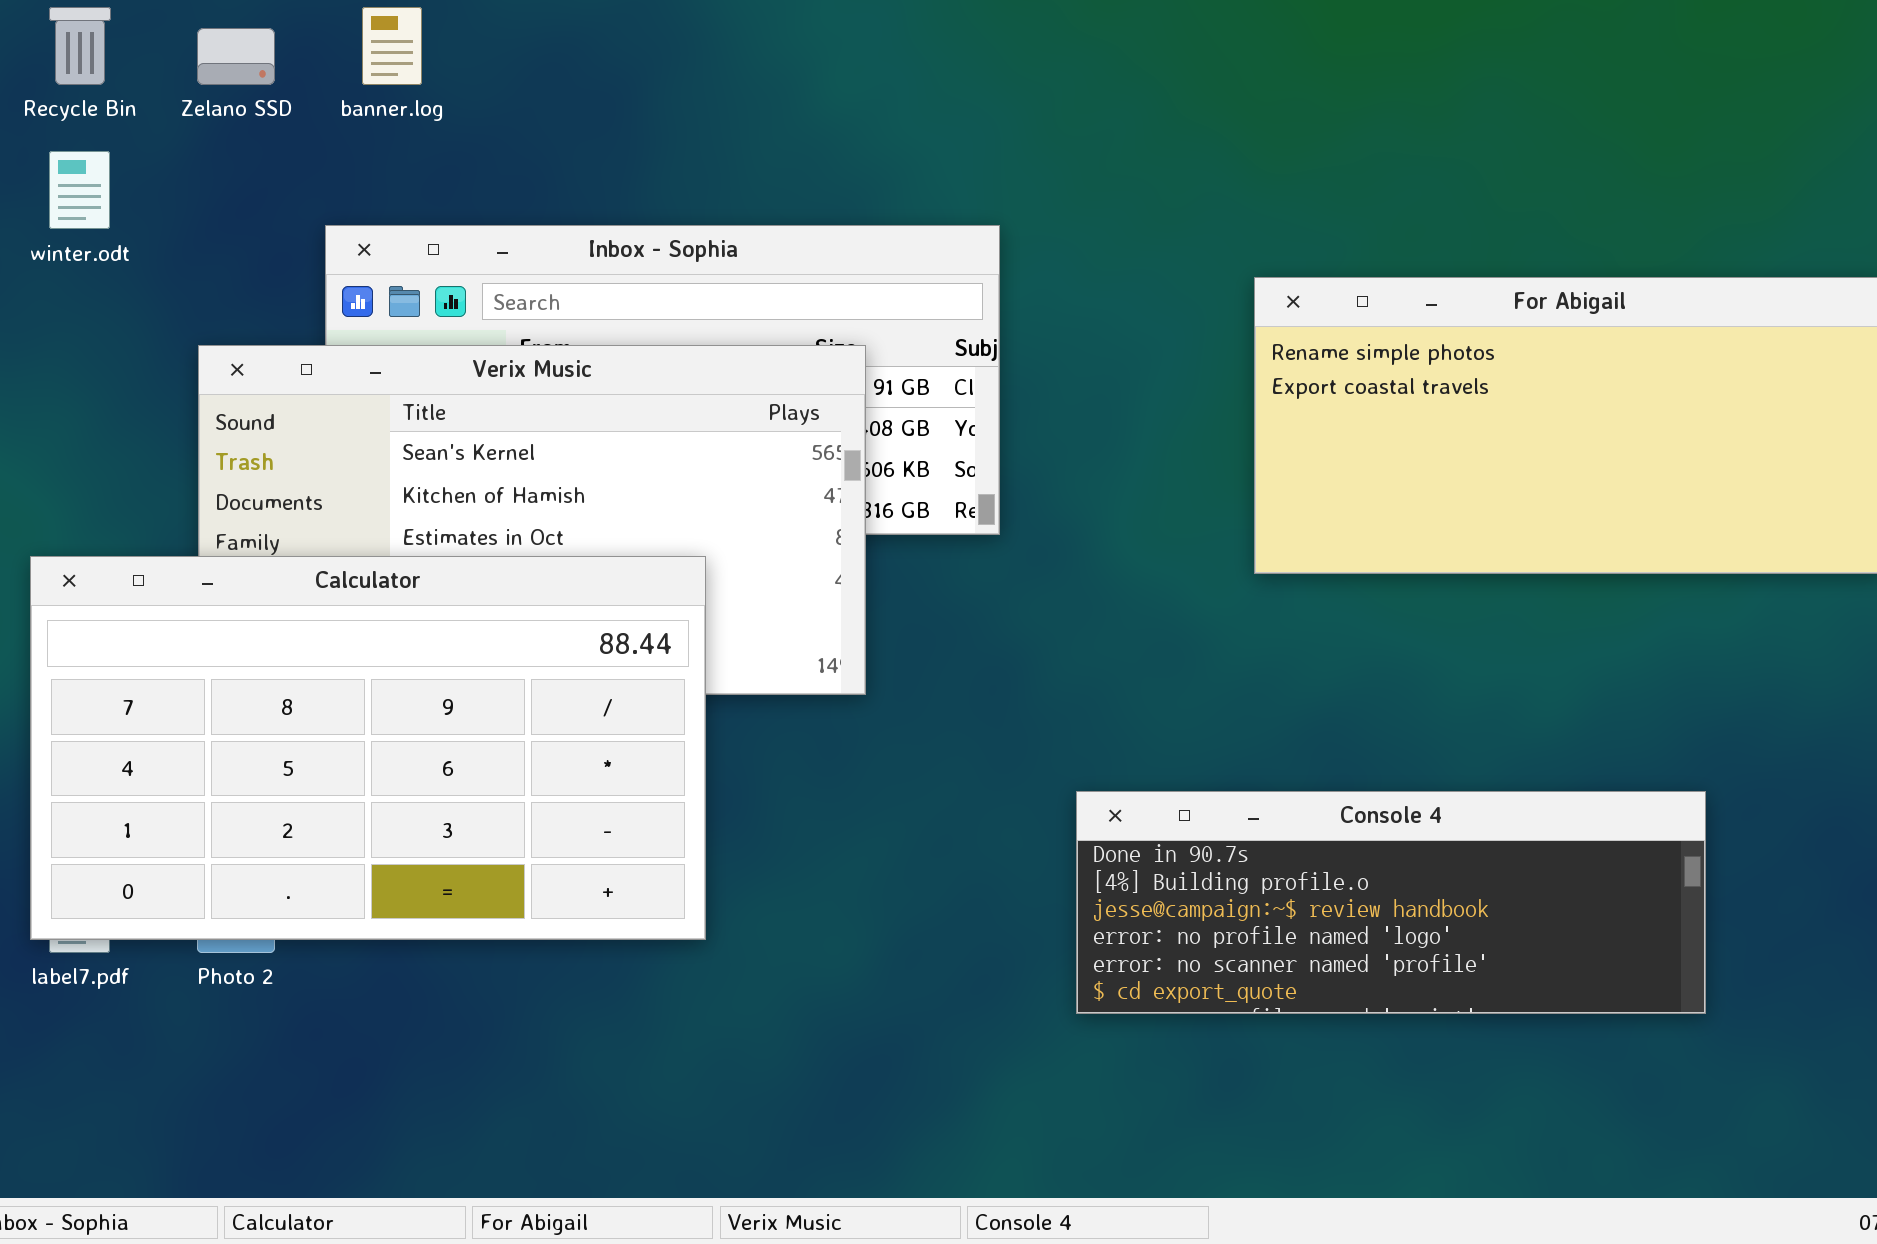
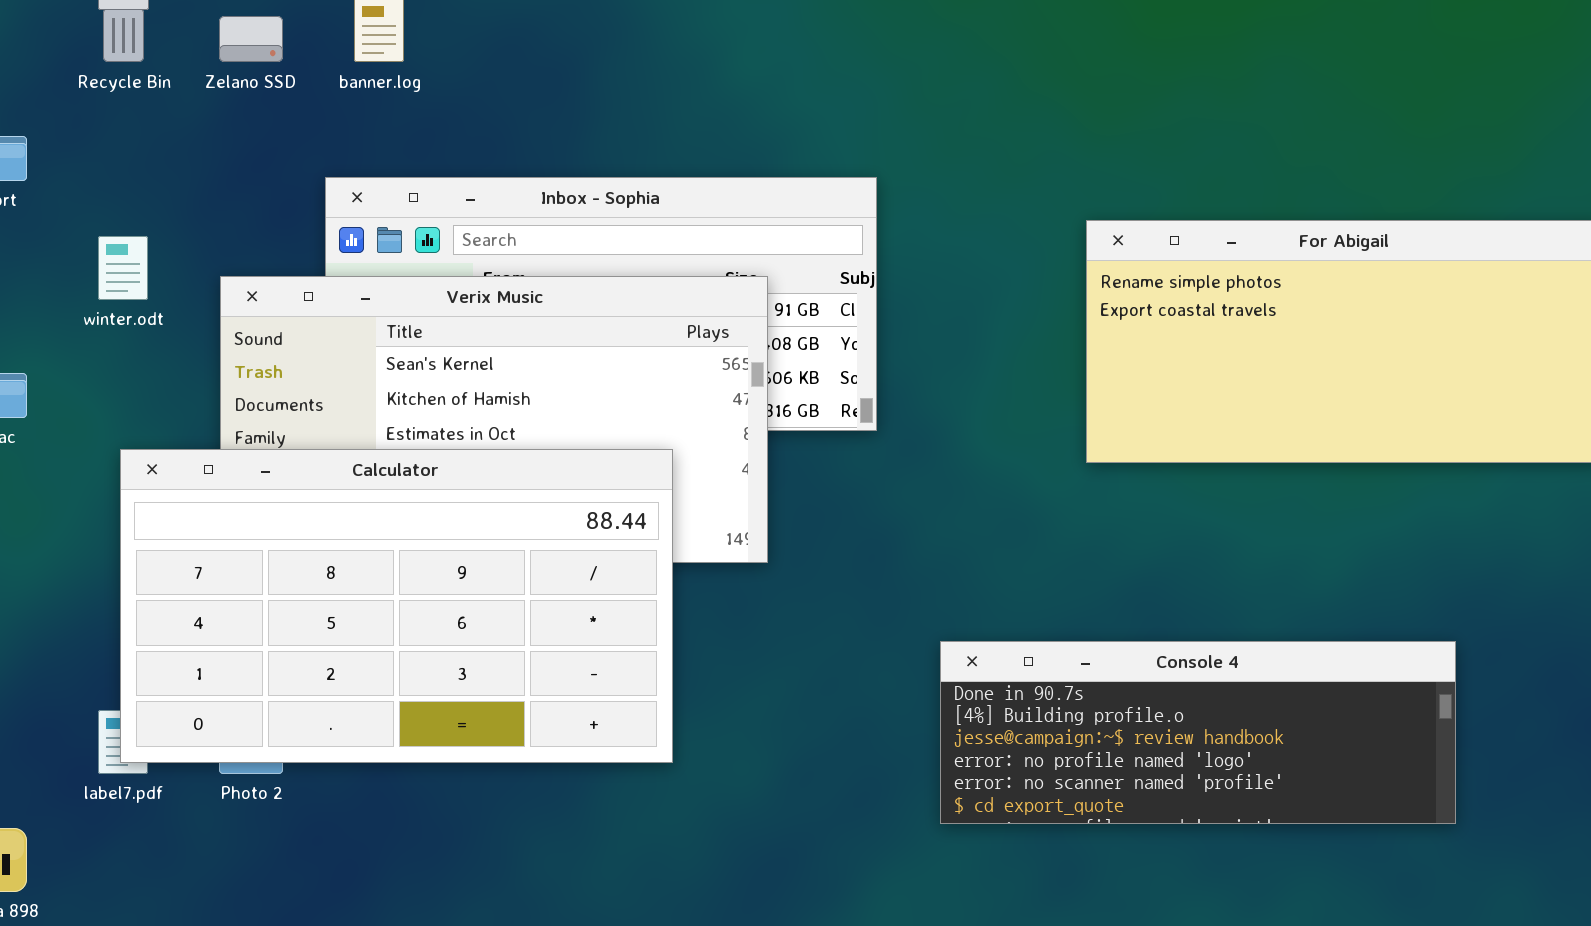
winter.odt: [49,151,110,229] -> [98,236,148,300], moved
Calculator: [30,556,706,940] -> [120,449,673,763], moved

